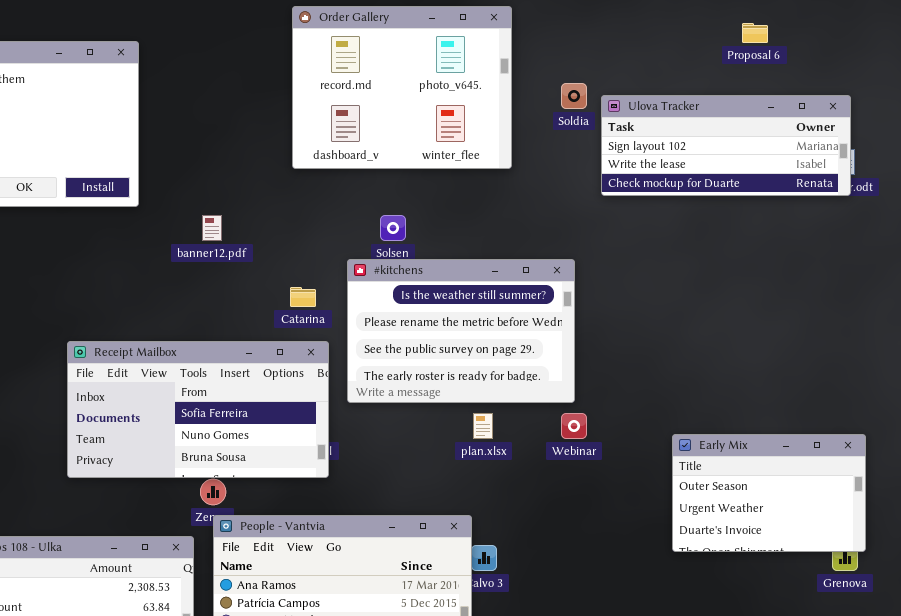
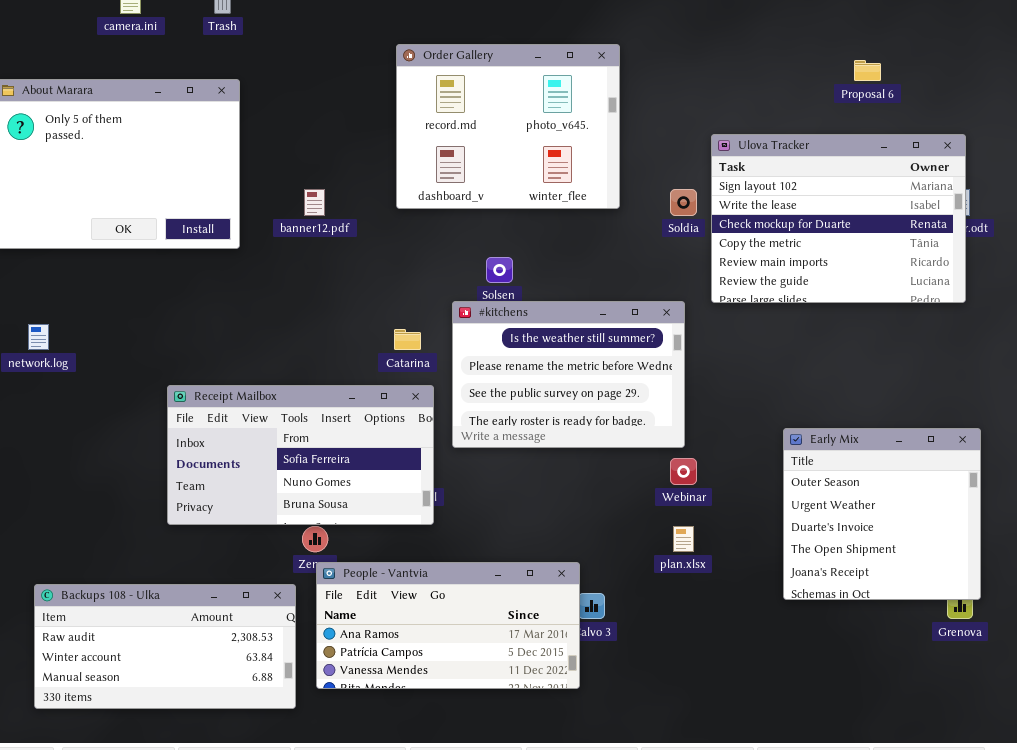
Soldia: [561,83,587,109] -> [670,189,697,216], moved
Ulova Tracker: [601,95,851,196] -> [711,134,966,303], resized
banner12.pdf: [202,215,222,241] -> [304,189,325,216], moved
plan.xlsx: [473,413,493,439] -> [673,526,694,552], moved
Early Mix: [672,434,866,552] -> [783,428,981,600], resized

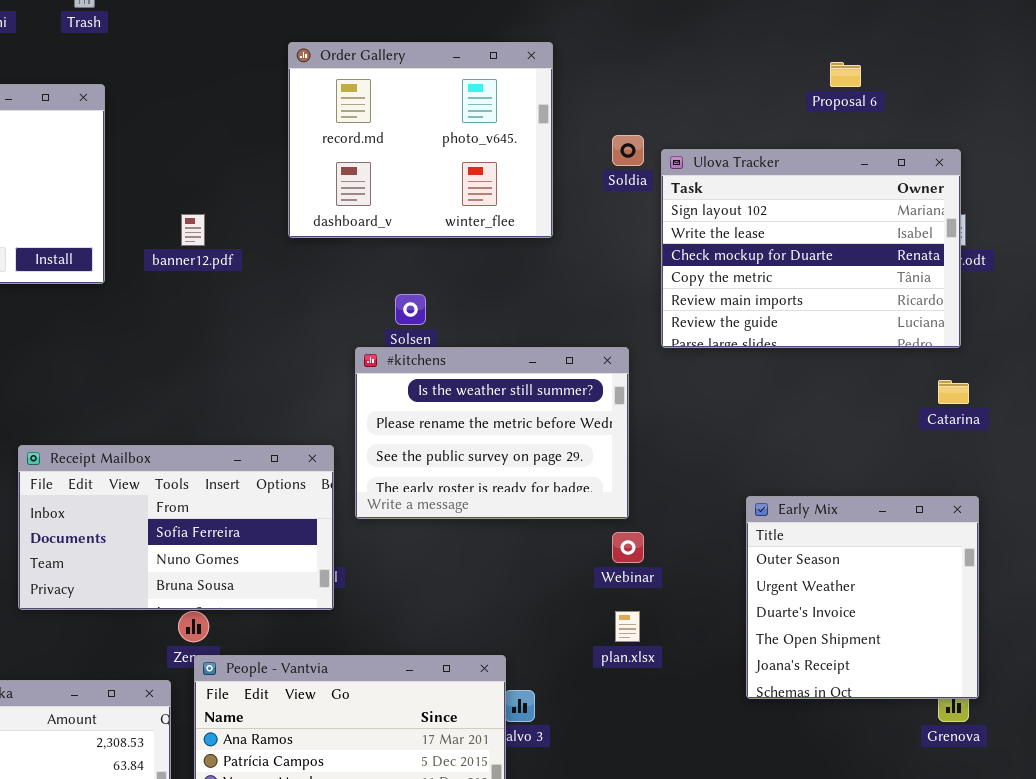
Soldia: [670,189,697,216] -> [612,135,644,166], moved
Catarina: [394,329,421,350] -> [938,380,969,404], moved

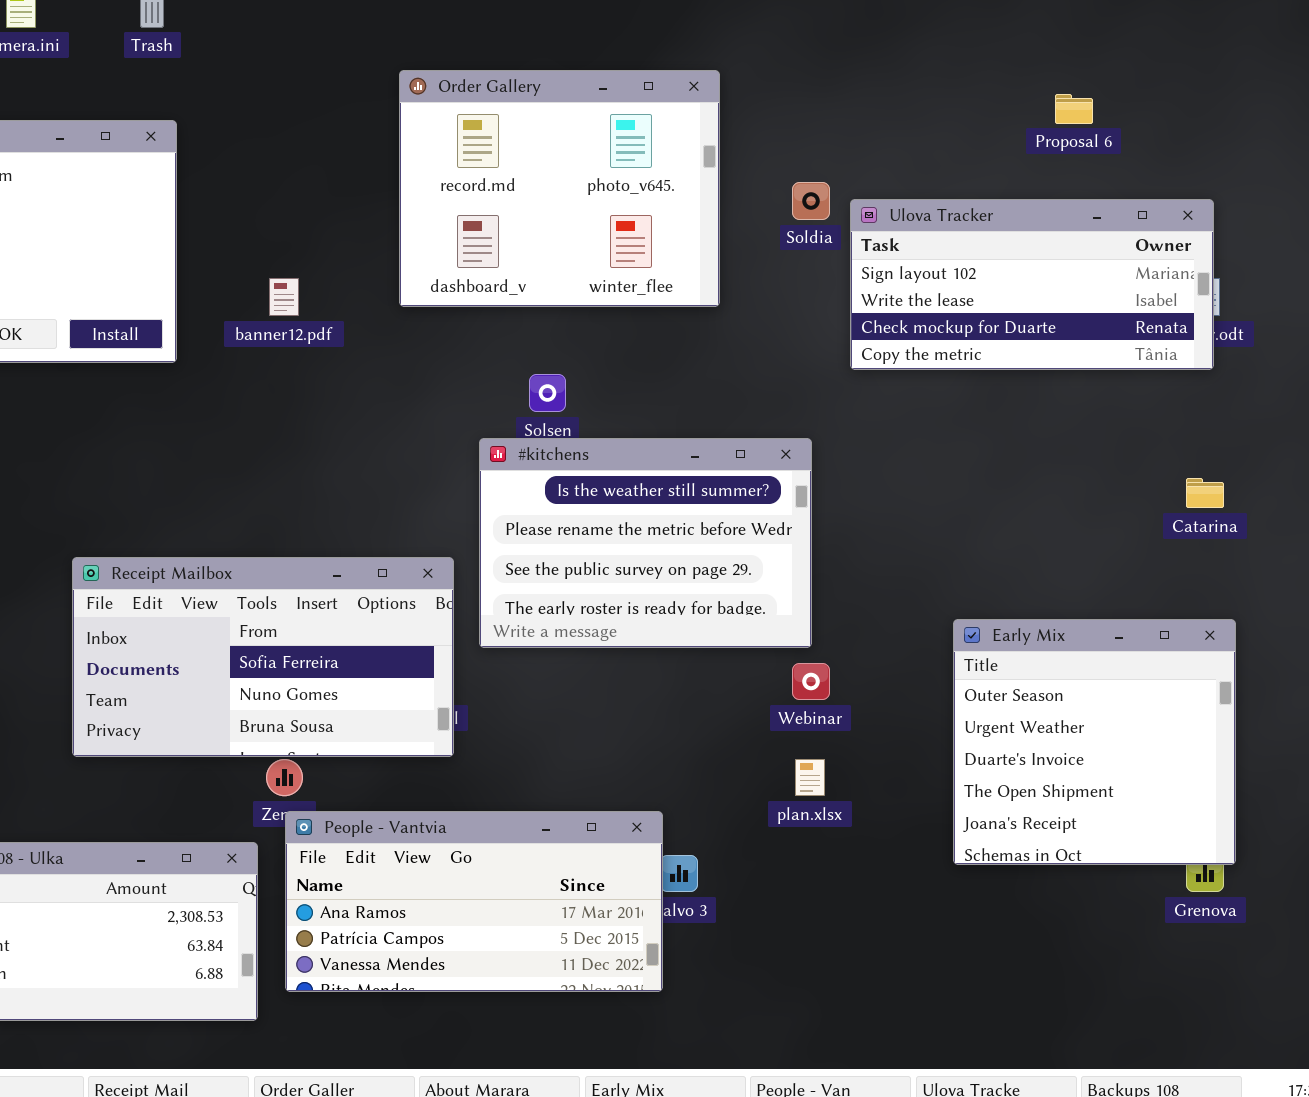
Ulova Tracker: [661,149,961,348] -> [850,199,1214,370], resized

